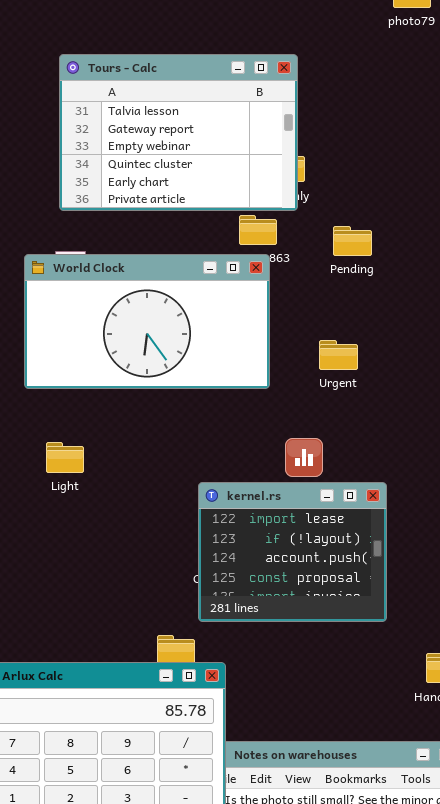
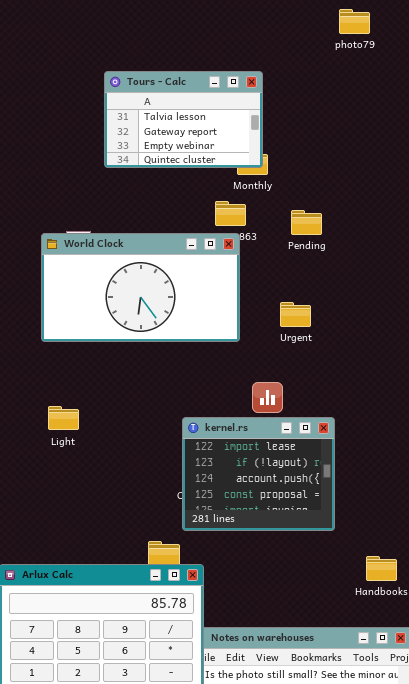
Tours - Calc: [59,54,298,211] -> [104,71,263,168], resized
Light: [46,442,84,473] -> [48,406,79,430], moved

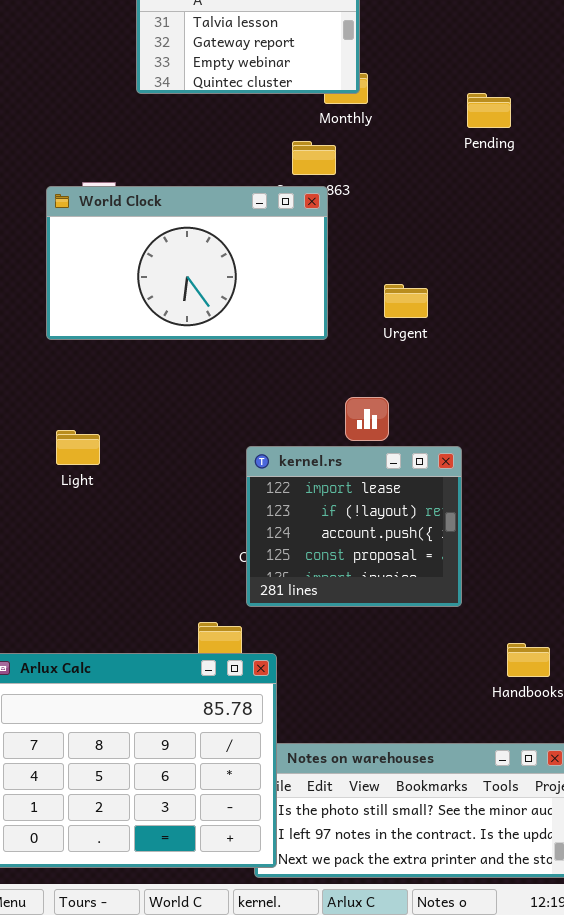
Pending: [291,210,322,235] -> [467,93,511,128], moved

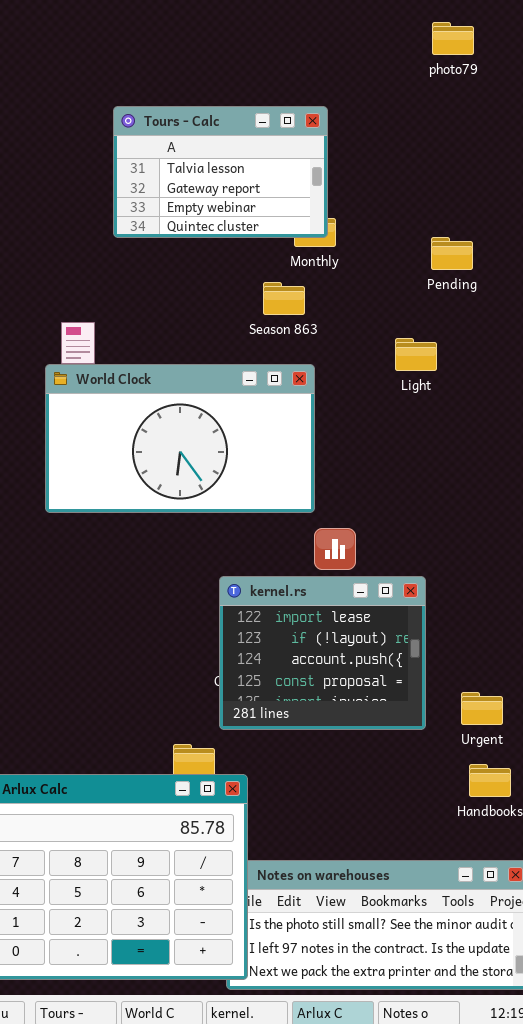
World Clock: [46,186,328,340] -> [45,364,315,513], moved
Urgent: [384,284,428,318] -> [461,692,503,725], moved
Light: [56,430,100,465] -> [395,338,437,371], moved

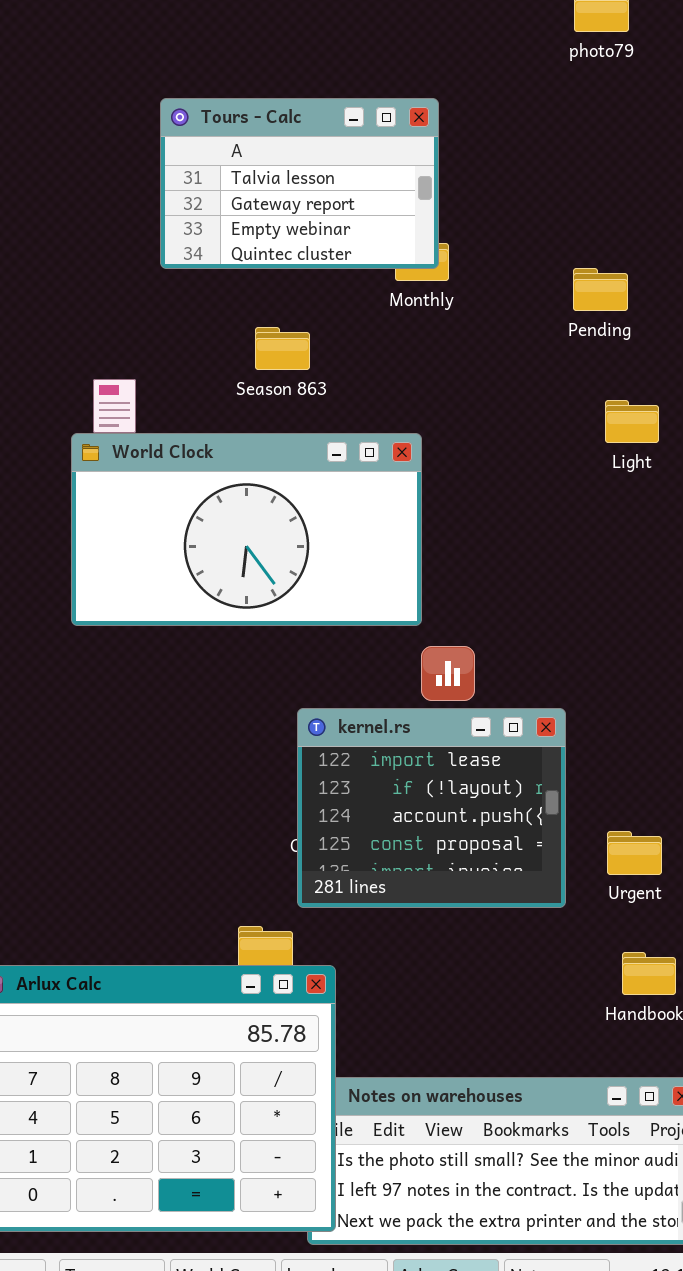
Season 863: [263,282,305,315] -> [255,327,310,370], moved
Light: [395,338,437,371] -> [605,400,659,443], moved
Urgent: [461,692,503,725] -> [607,831,662,875], moved

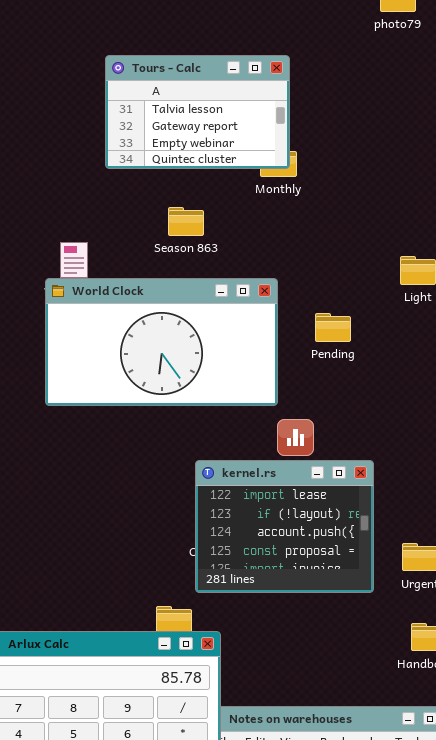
Pending: [573,268,628,311] -> [315,313,351,342], moved

